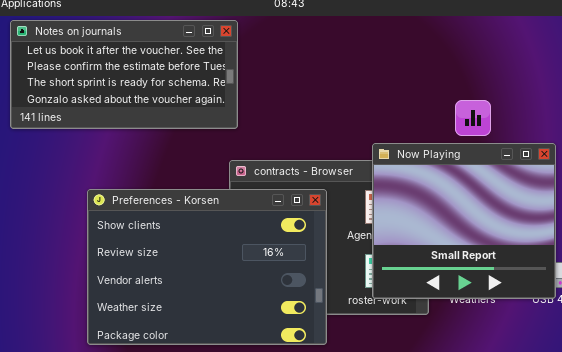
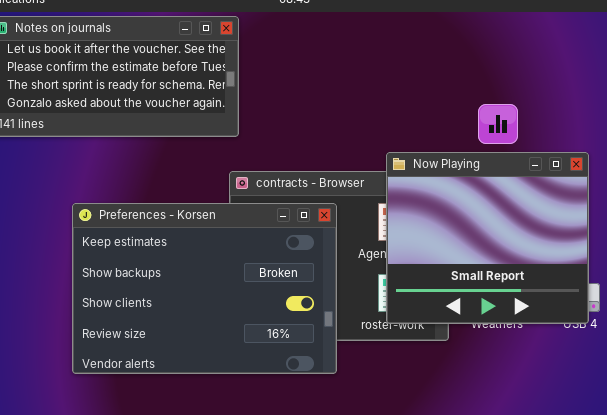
Preferences - Korsen: [87,189,327,345] -> [72,203,337,374], scrolled up 2 rows

